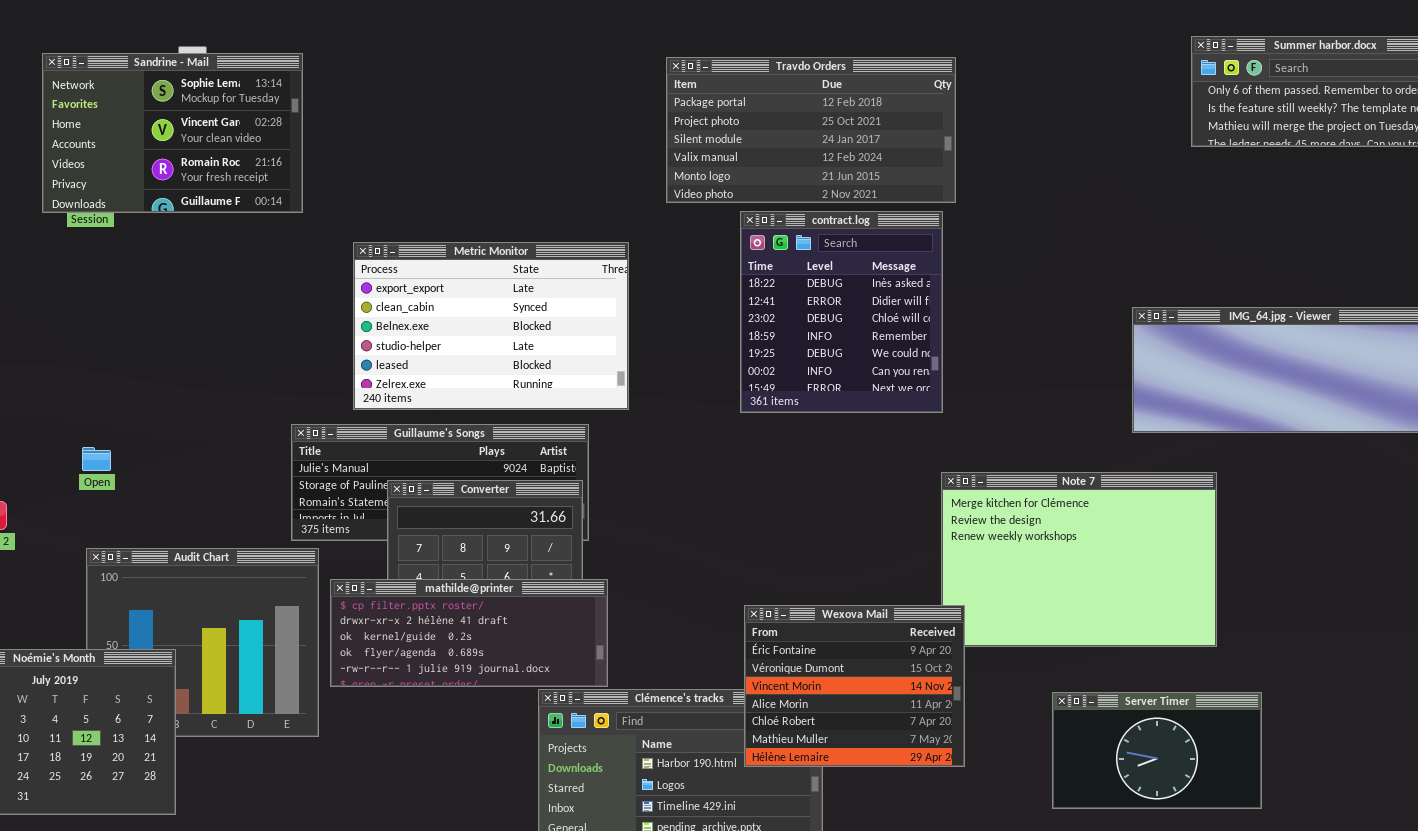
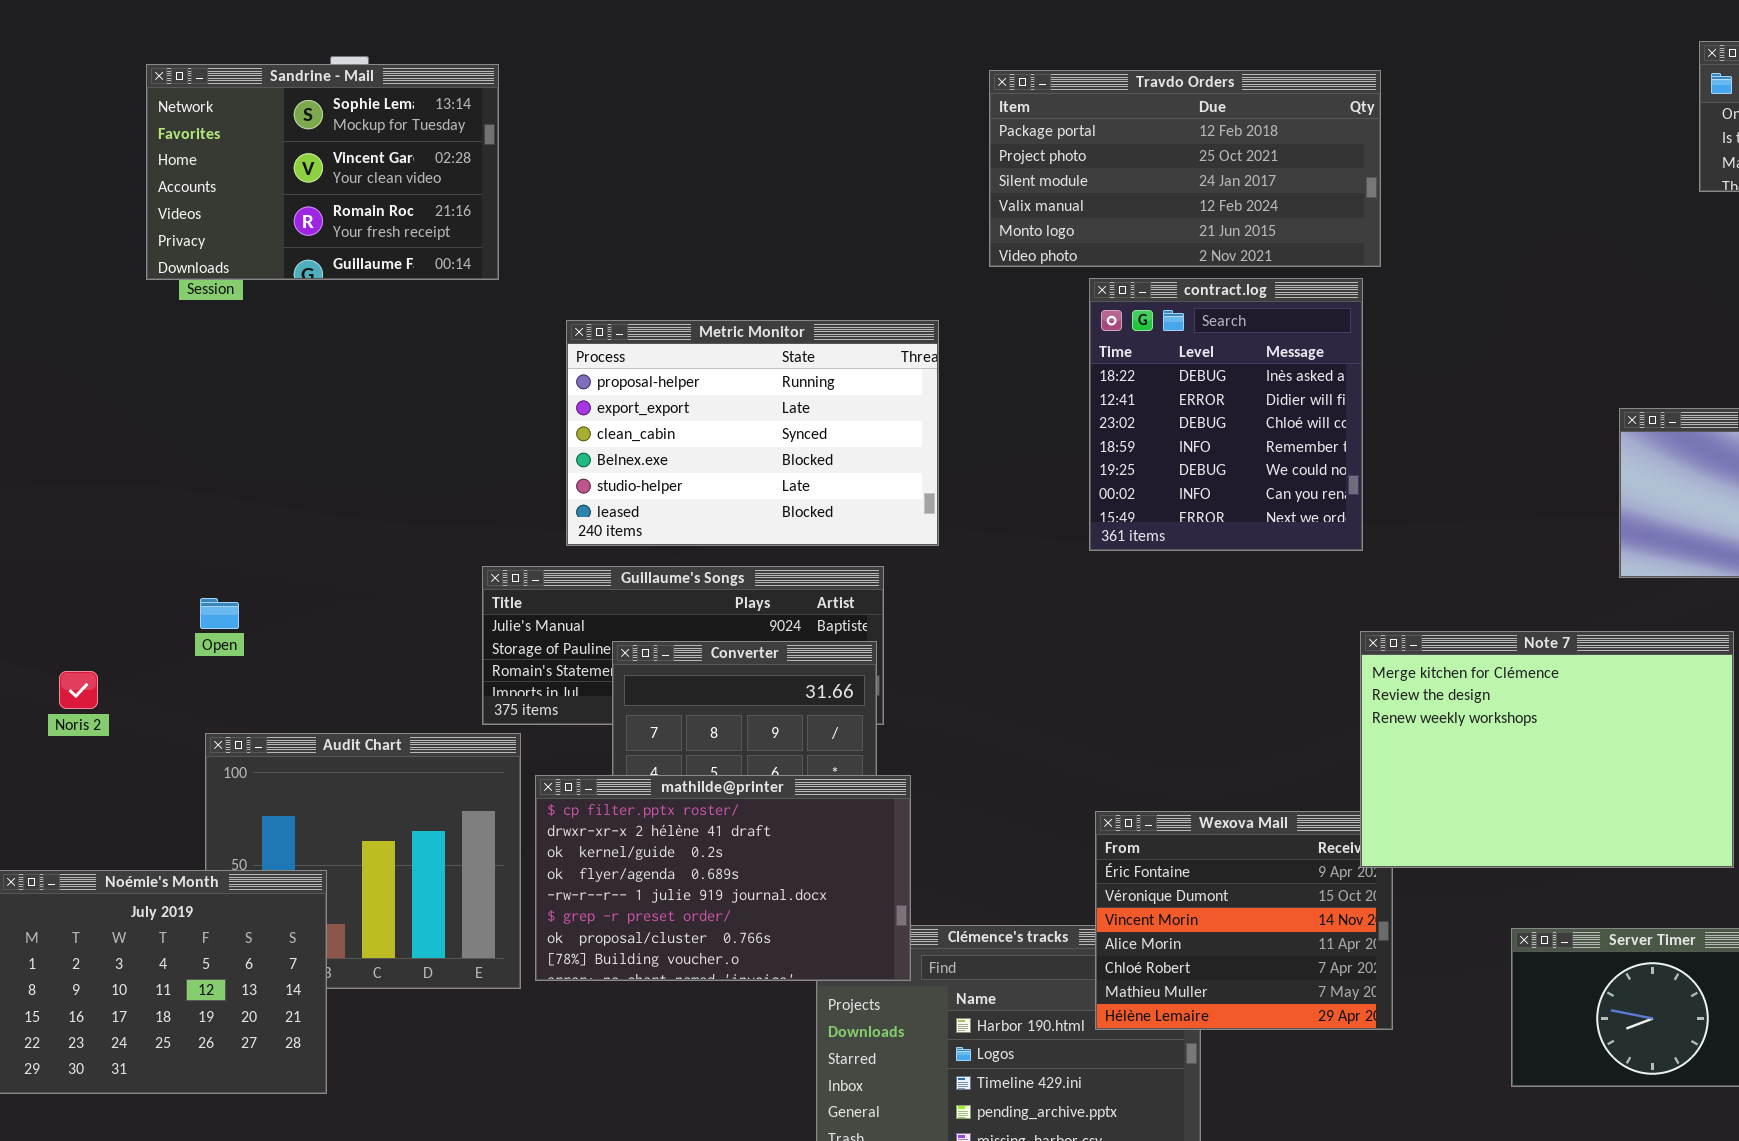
Metric Monitor: [353,242,629,410] -> [566,320,939,546], scrolled up 1 row
Note 7: [941,472,1217,647] -> [1360,631,1734,868], raised
mathilde@printer: [330,579,608,687] -> [535,775,911,981], resized

